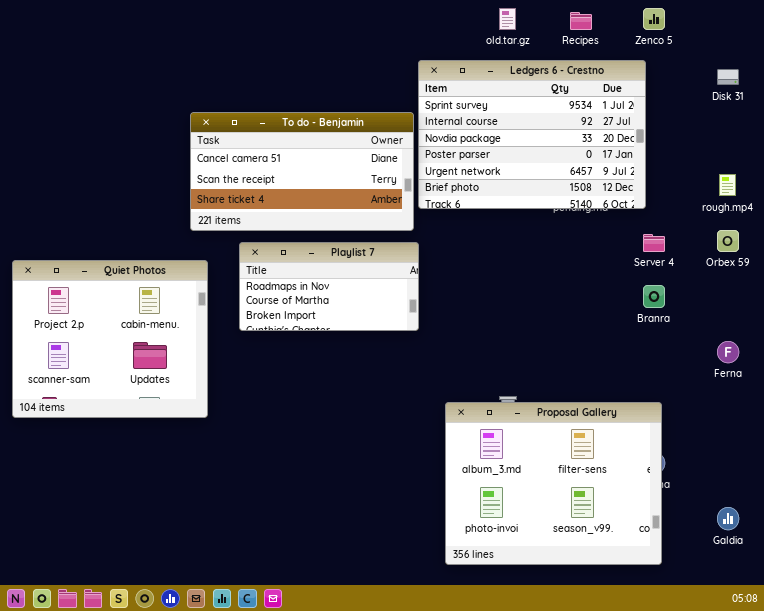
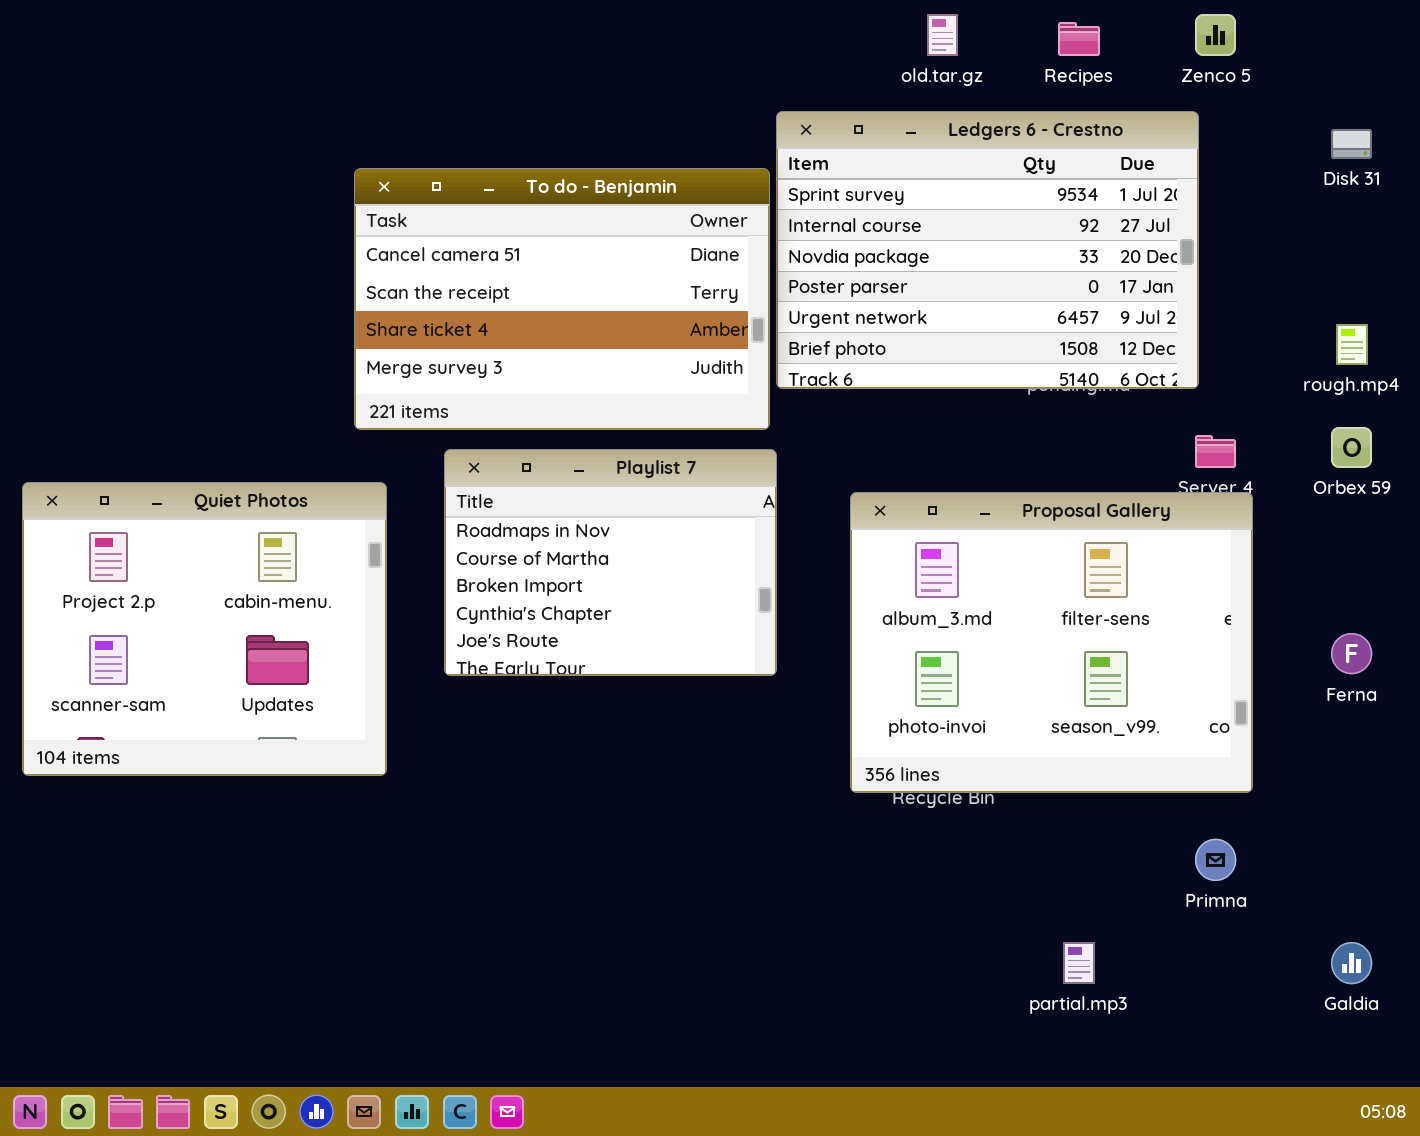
To do - Benjamin: [190,112,414,231] -> [354,168,770,430], resized
Playlist 7: [239,242,419,331] -> [444,449,777,676], resized
Proposal Gallery: [445,402,662,565] -> [850,492,1253,793], moved

